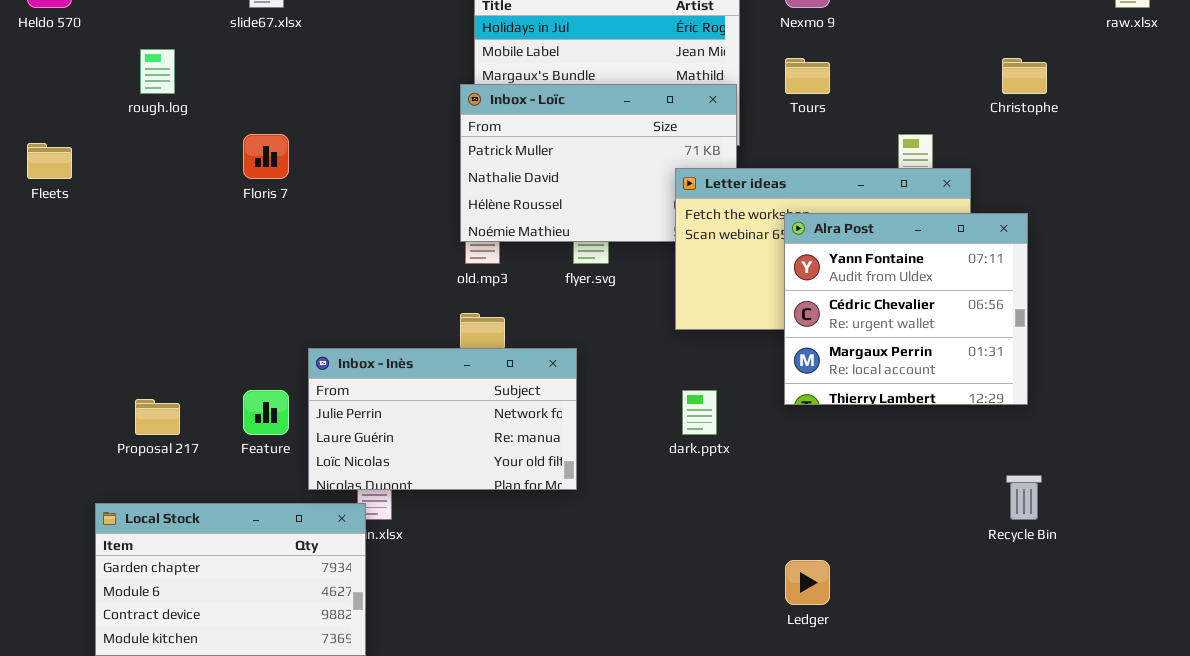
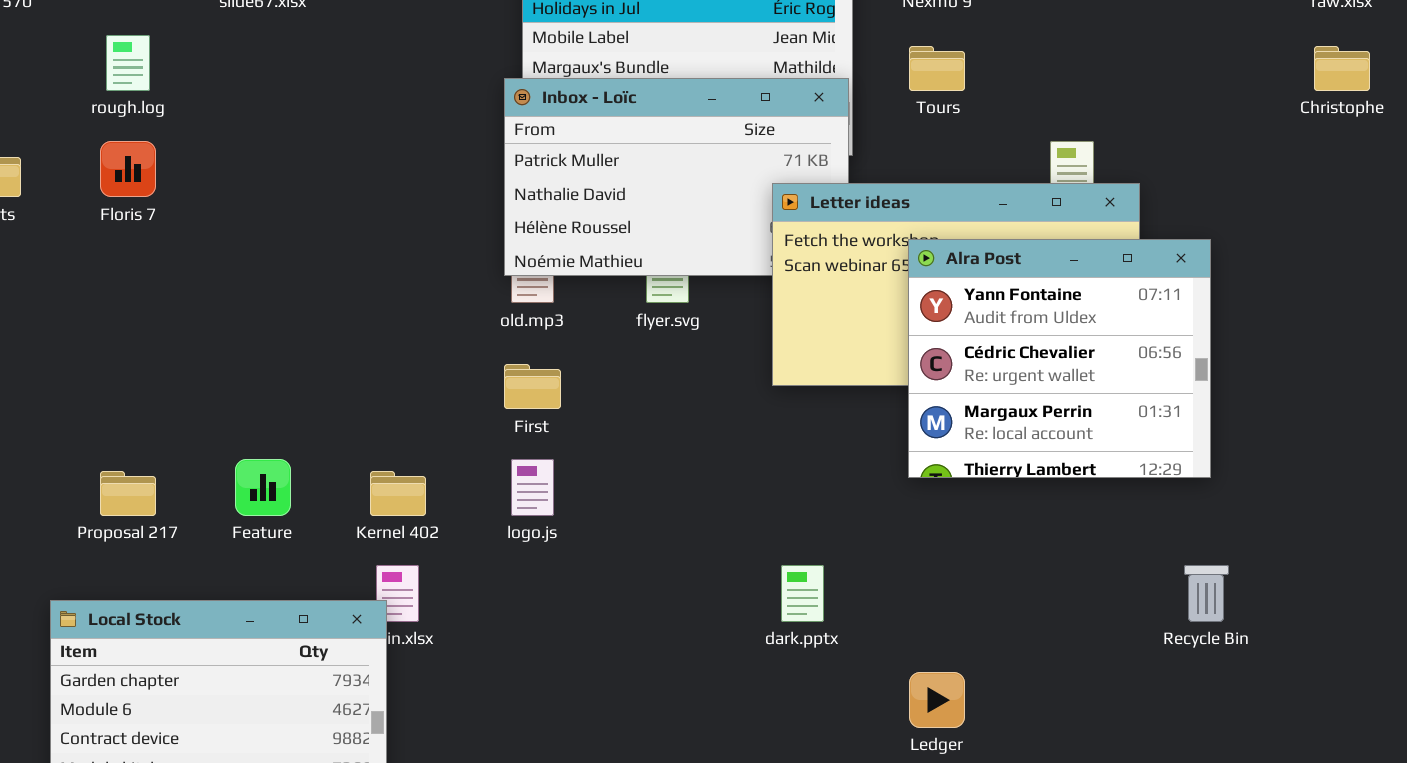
Christophe: [1002,58,1047,94] -> [1314,46,1370,91], moved
Floris 7: [243,134,289,179] -> [100,141,156,197], moved
Inbox - Inès: [308,348,577,490] -> none, closed
dark.pptx: [682,390,717,435] -> [781,565,824,622], moved

